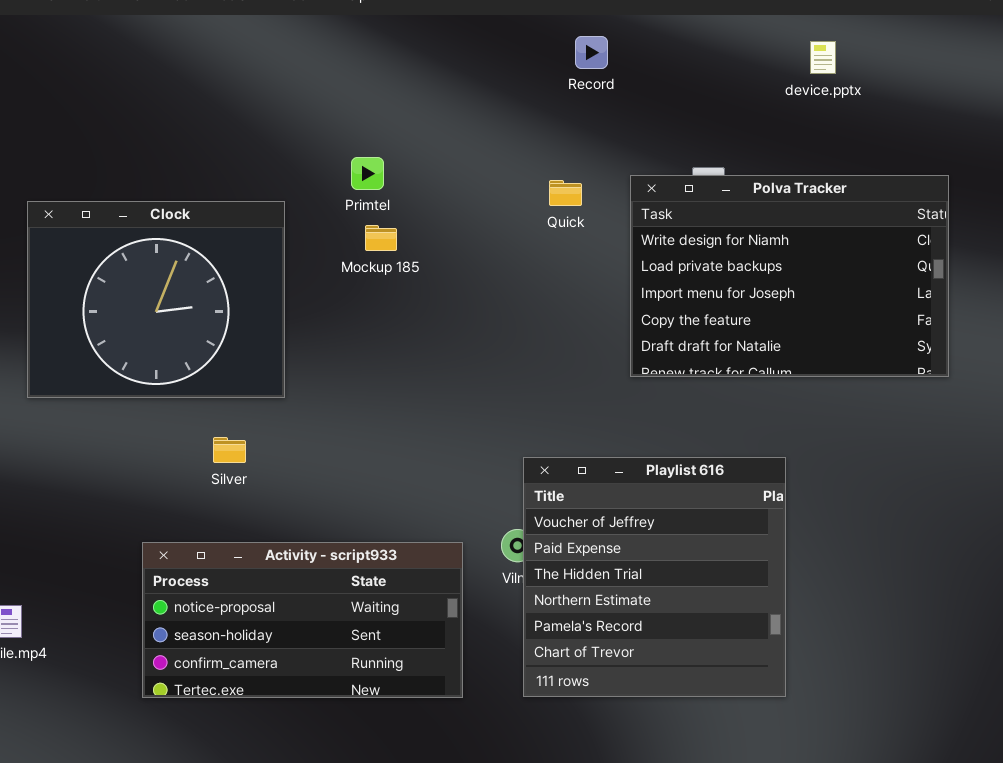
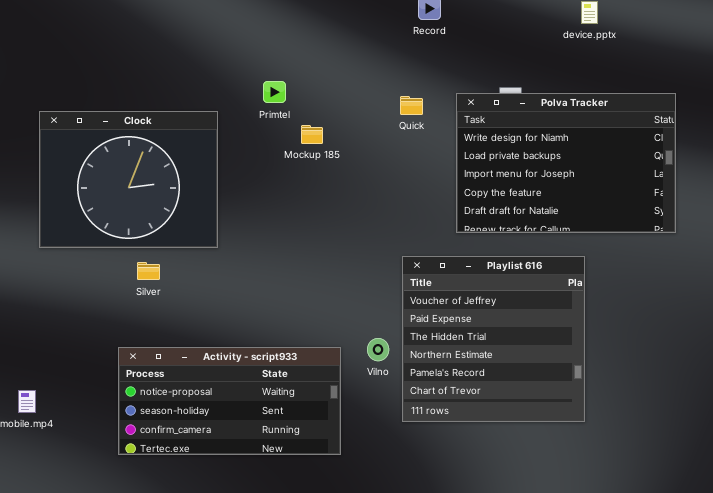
Mockup 185: [365,225,397,251] -> [301,125,323,144], moved
Silver: [213,437,246,463] -> [137,262,160,280], moved
Playlist 616: [523,457,786,697] -> [402,256,585,422], moved

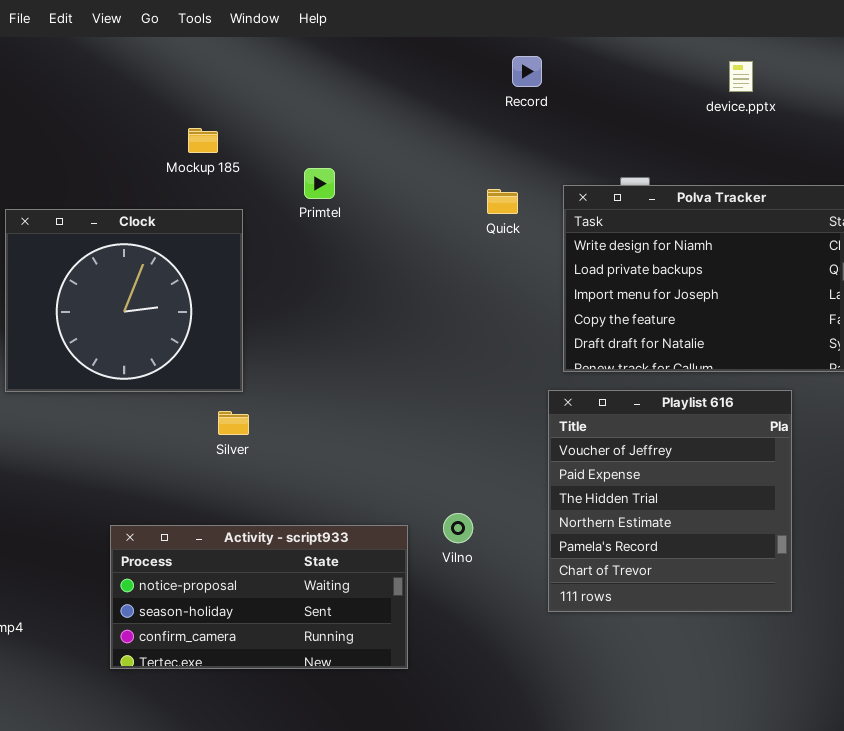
Mockup 185: [301,125,323,144] -> [188,128,218,153], moved
Playlist 616: [402,256,585,422] -> [548,390,792,612], moved
Silver: [137,262,160,280] -> [218,411,249,435], moved

